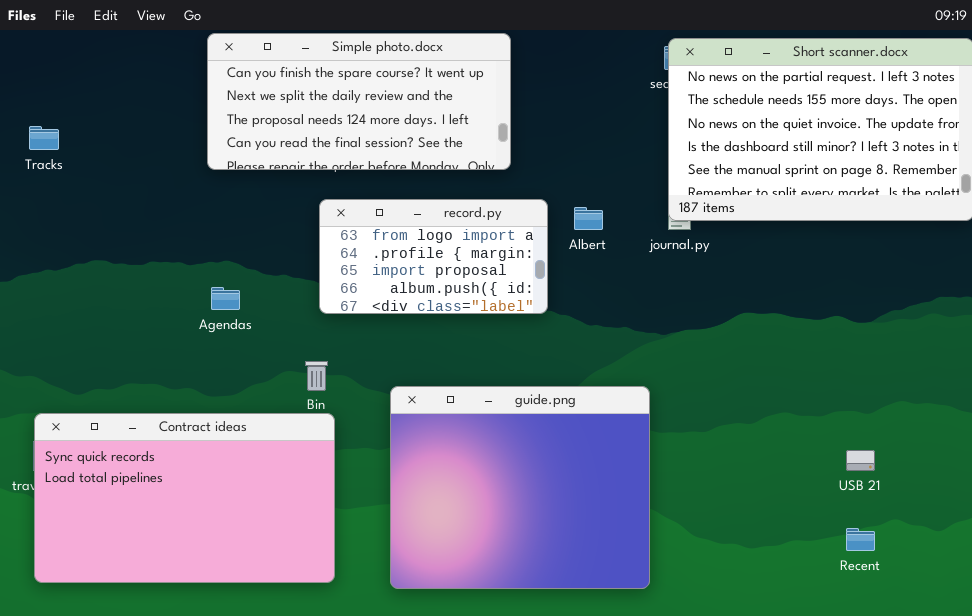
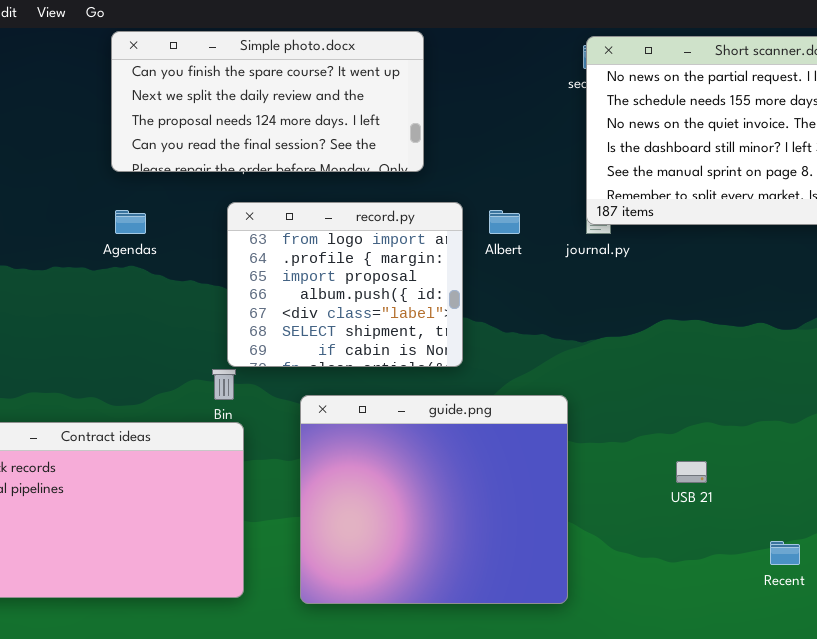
record.py: [319,199,548,314] -> [227,202,463,367], resized
Agendas: [211,287,240,310] -> [115,210,146,234], moved
USB 21: [846,450,875,471] -> [676,461,707,483], moved

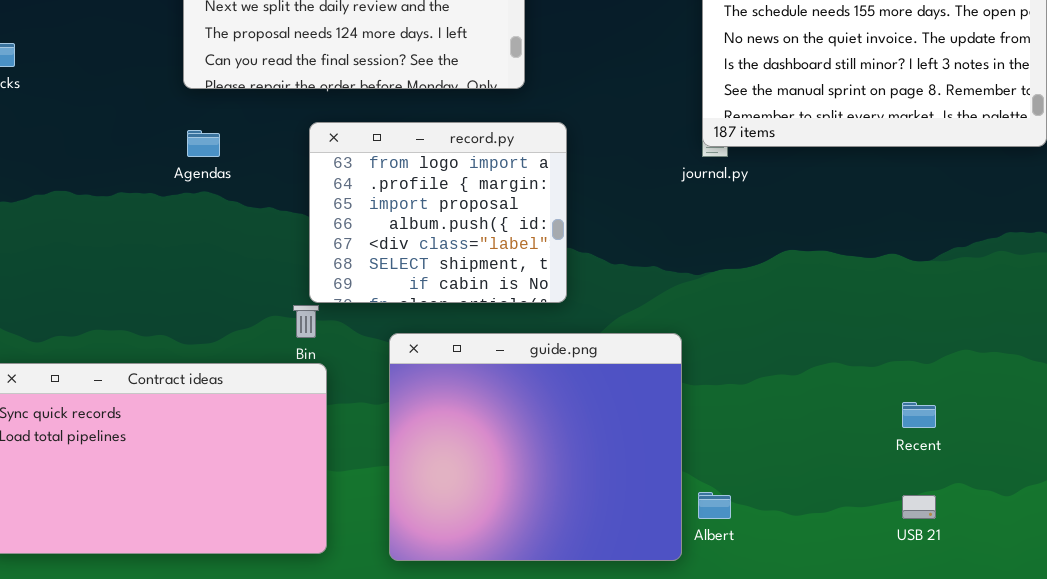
Albert: [489,210,520,234] -> [698,492,731,519], moved
USB 21: [676,461,707,483] -> [902,495,936,519], moved
Recent: [770,541,800,565] -> [902,402,936,428], moved

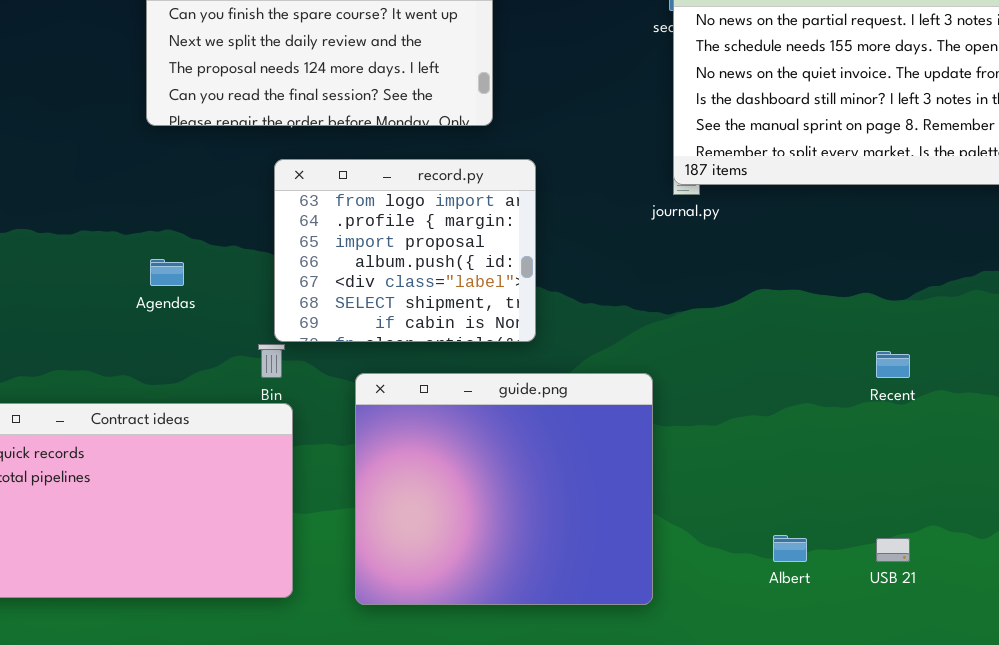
Agendas: [187,130,220,157] -> [150,259,184,286], moved
Recent: [902,402,936,428] -> [876,351,910,378], moved
Albert: [698,492,731,519] -> [773,535,807,562], moved

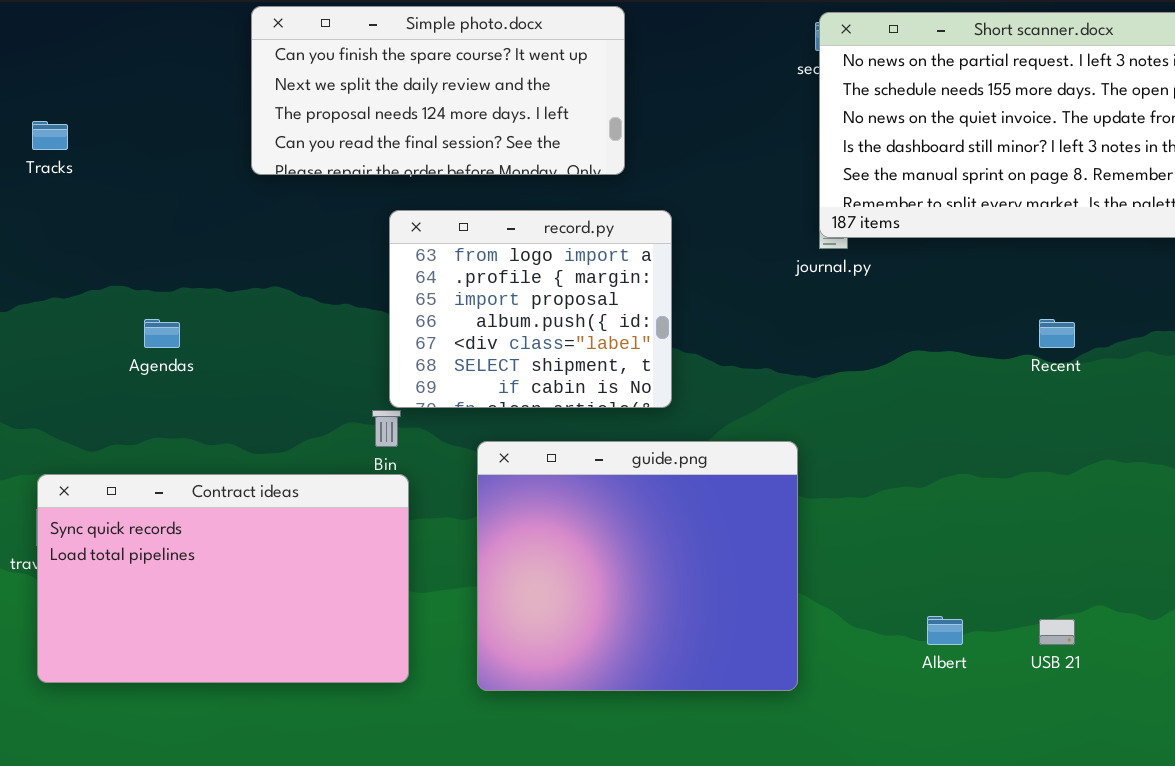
Agendas: [150,259,184,286] -> [144,319,180,348], moved
Recent: [876,351,910,378] -> [1039,319,1075,348], moved

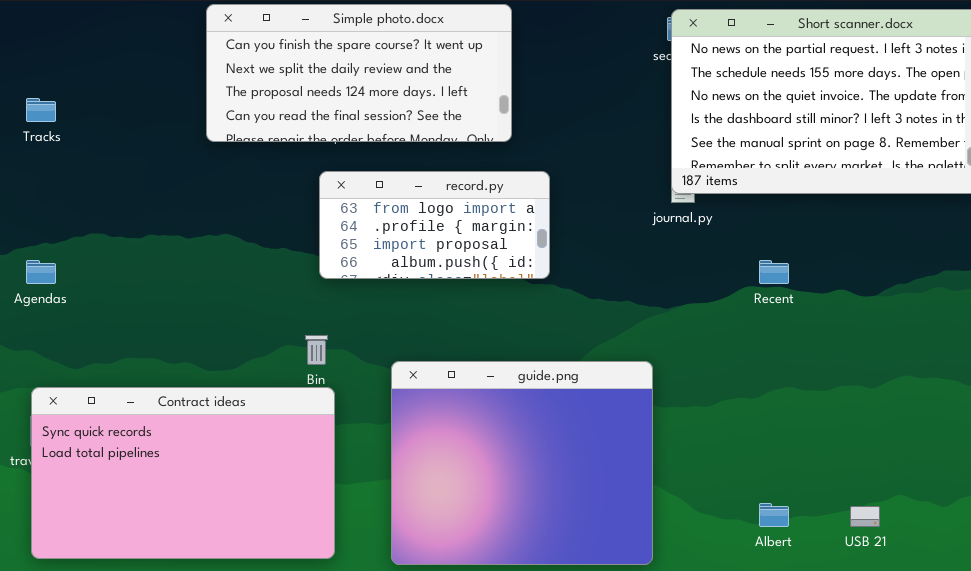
record.py: [389,210,672,408] -> [319,171,550,279], resized
Agendas: [144,319,180,348] -> [26,260,56,284], moved
Recent: [1039,319,1075,348] -> [759,260,789,284], moved

